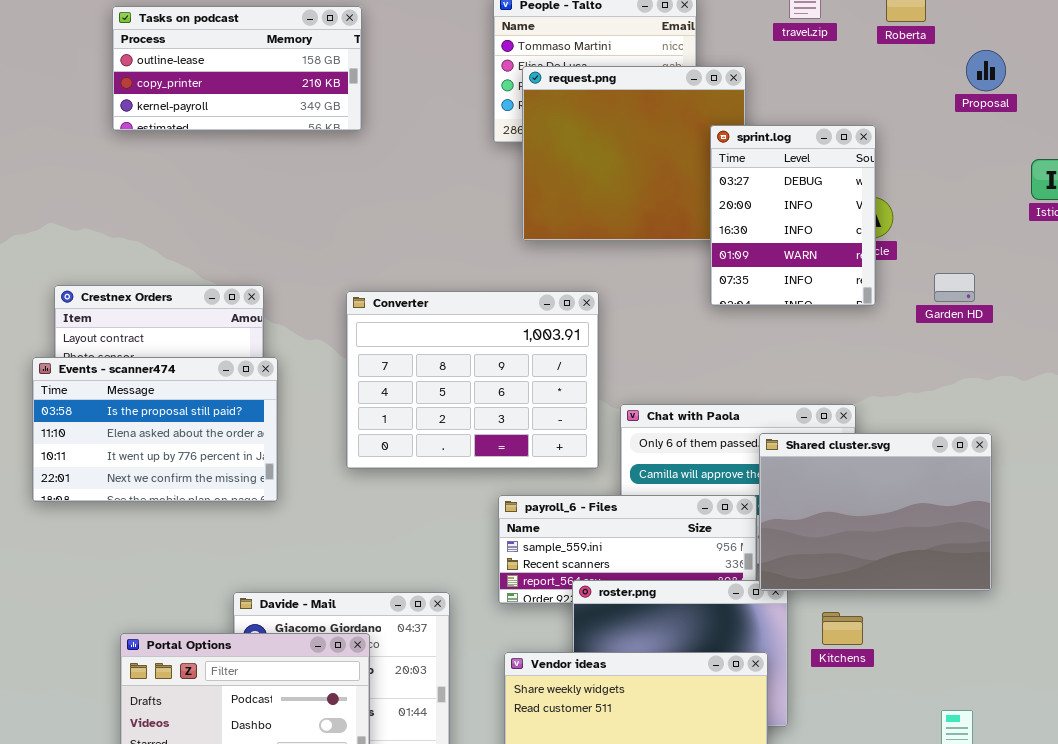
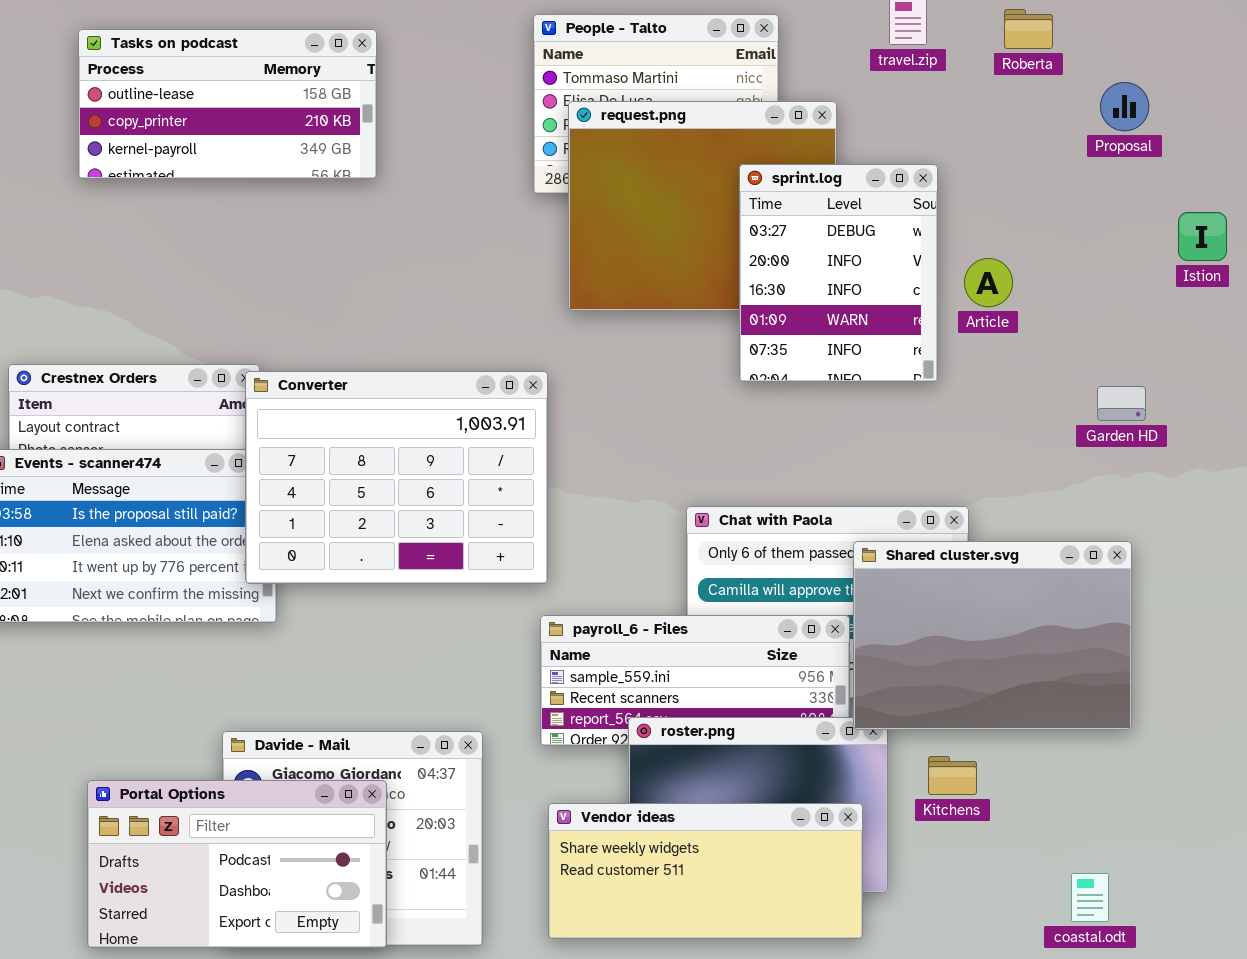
sprint.log: [710,125,876,306] -> [739,164,938,382], moved
Garden HD: [934,273,975,302] -> [1097,386,1146,421], moved
Converter: [346,291,599,469] -> [245,371,548,584], moved

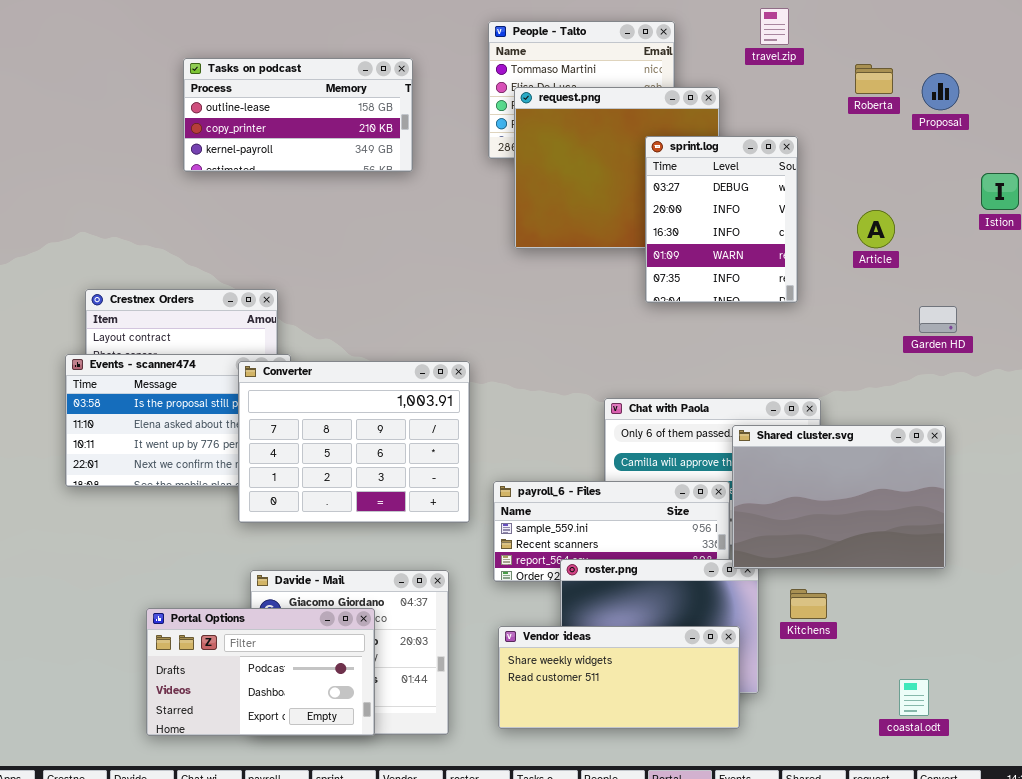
Roberta: [1004,9,1053,49] -> [855,64,893,94], moved
Tasks on podcast: [78,29,377,179] -> [183,58,413,172], moved
Article: [964,258,1013,307] -> [857,210,895,248], moved
Converter: [245,371,548,584] -> [238,361,470,523], moved

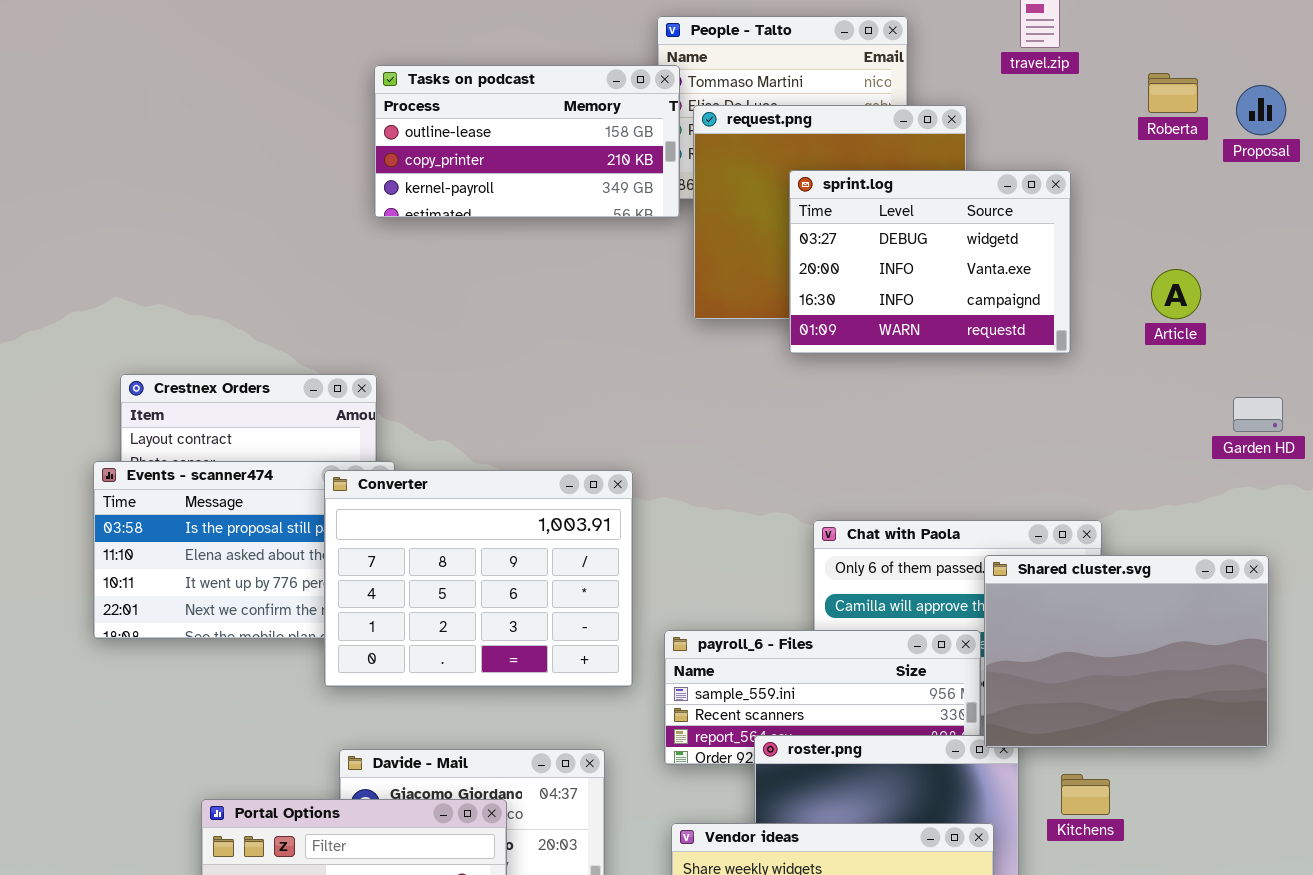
Tasks on podcast: [183,58,413,172] -> [374,65,680,218], moved
sprint.log: [645,136,798,303] -> [789,170,1071,354], resized

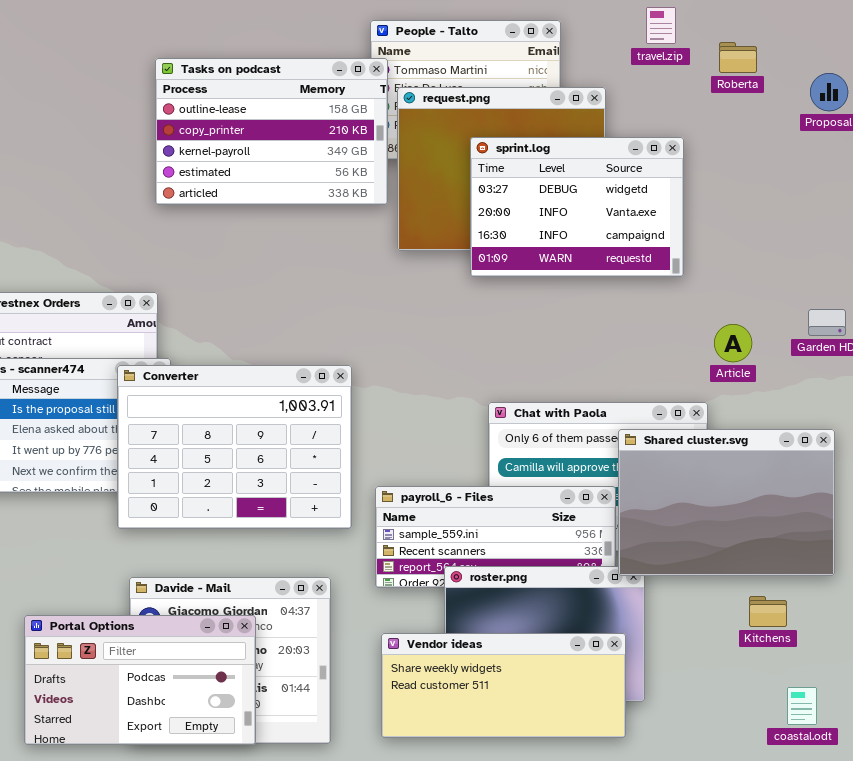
Tasks on podcast: [374,65,680,218] -> [155,58,388,205], resized
Roberta: [1148,73,1198,113] -> [719,42,757,73], moved
Article: [1151,269,1201,319] -> [714,324,752,362], moved
Kitchens: [1061,774,1110,815] -> [749,596,787,627], moved

